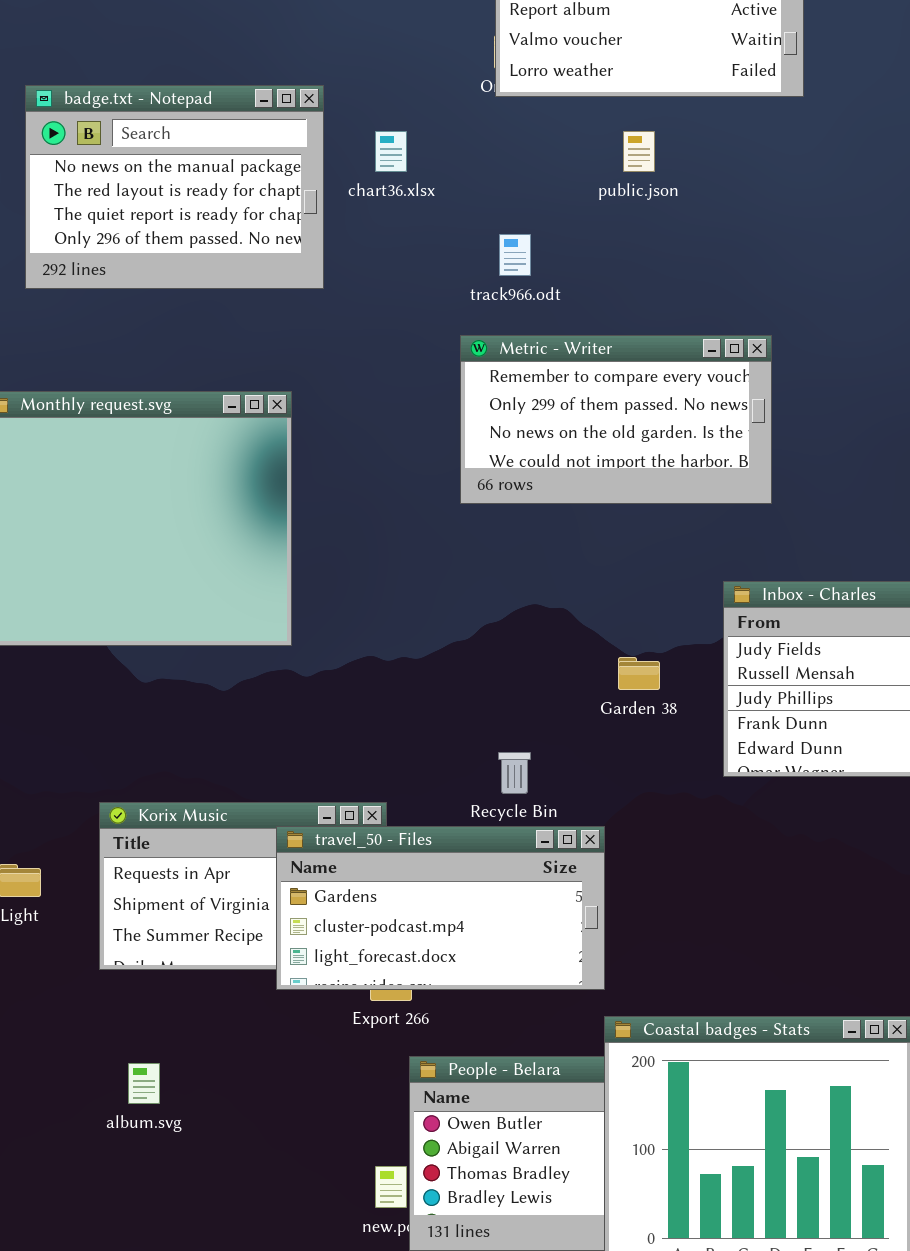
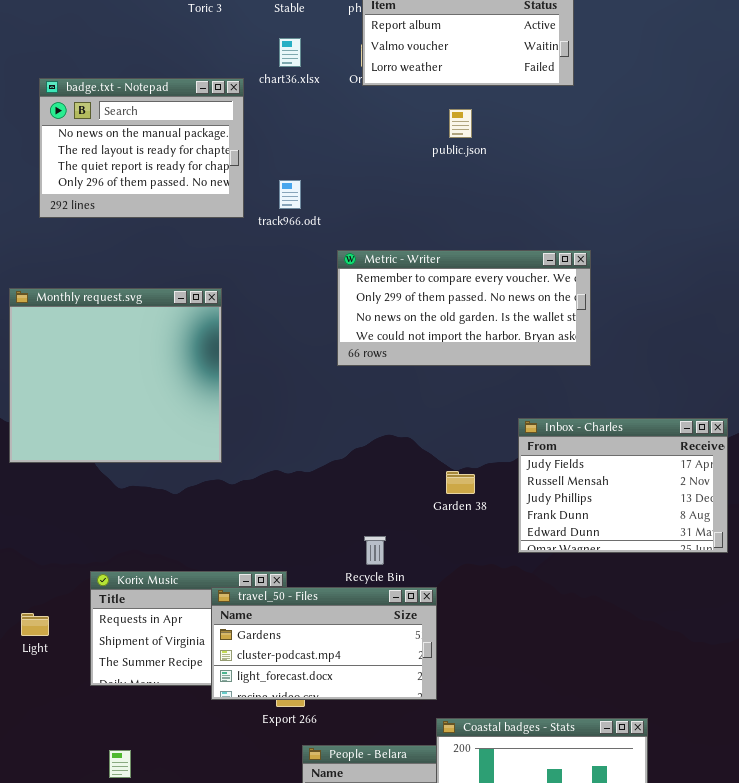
chart36.xlsx: [375,131,407,172] -> [279,38,301,67], moved
track966.odt: [499,234,531,276] -> [279,180,301,209], moved
Metric - Writer: [460,335,772,504] -> [337,250,591,366], resized

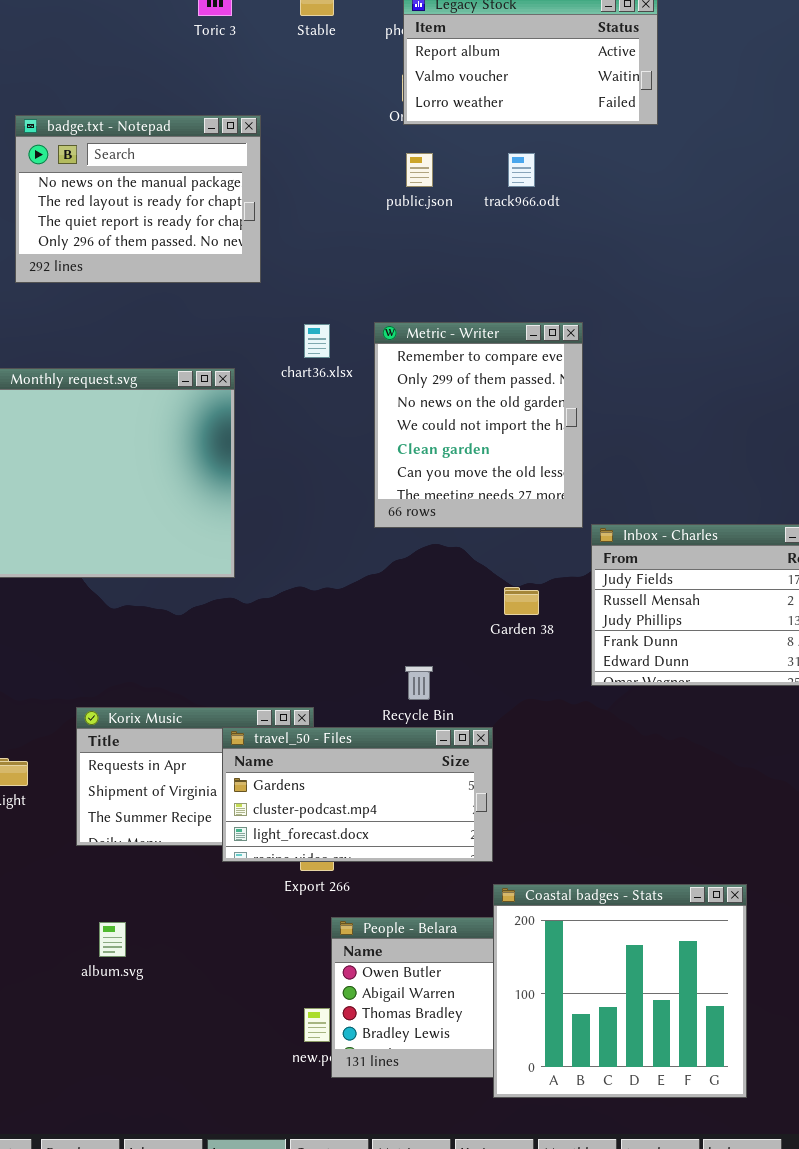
chart36.xlsx: [279,38,301,67] -> [304,324,330,358], moved
public.json: [449,109,472,138] -> [406,153,433,187], moved
track966.odt: [279,180,301,209] -> [508,153,535,187], moved
Metric - Writer: [337,250,591,366] -> [374,322,583,528], resized

